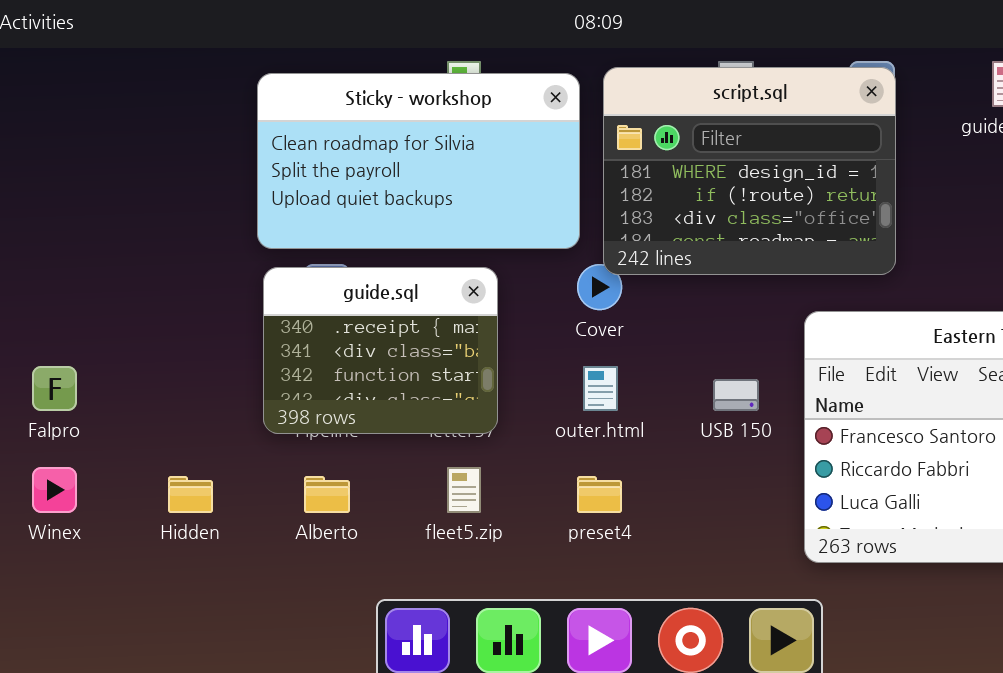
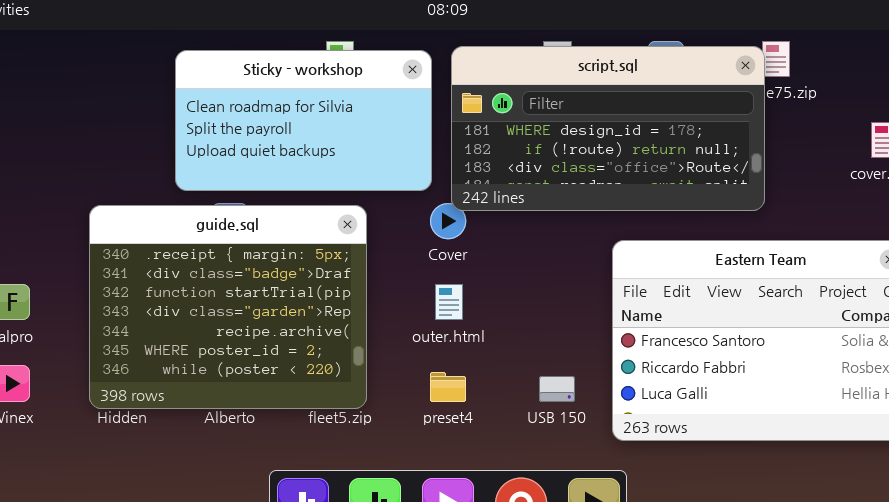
script.sql: [603,67,896,275] -> [451,46,765,211], resized
guide.sql: [263,267,498,434] -> [89,205,367,409], resized
USB 150: [713,379,759,411] -> [539,376,575,402], moved

